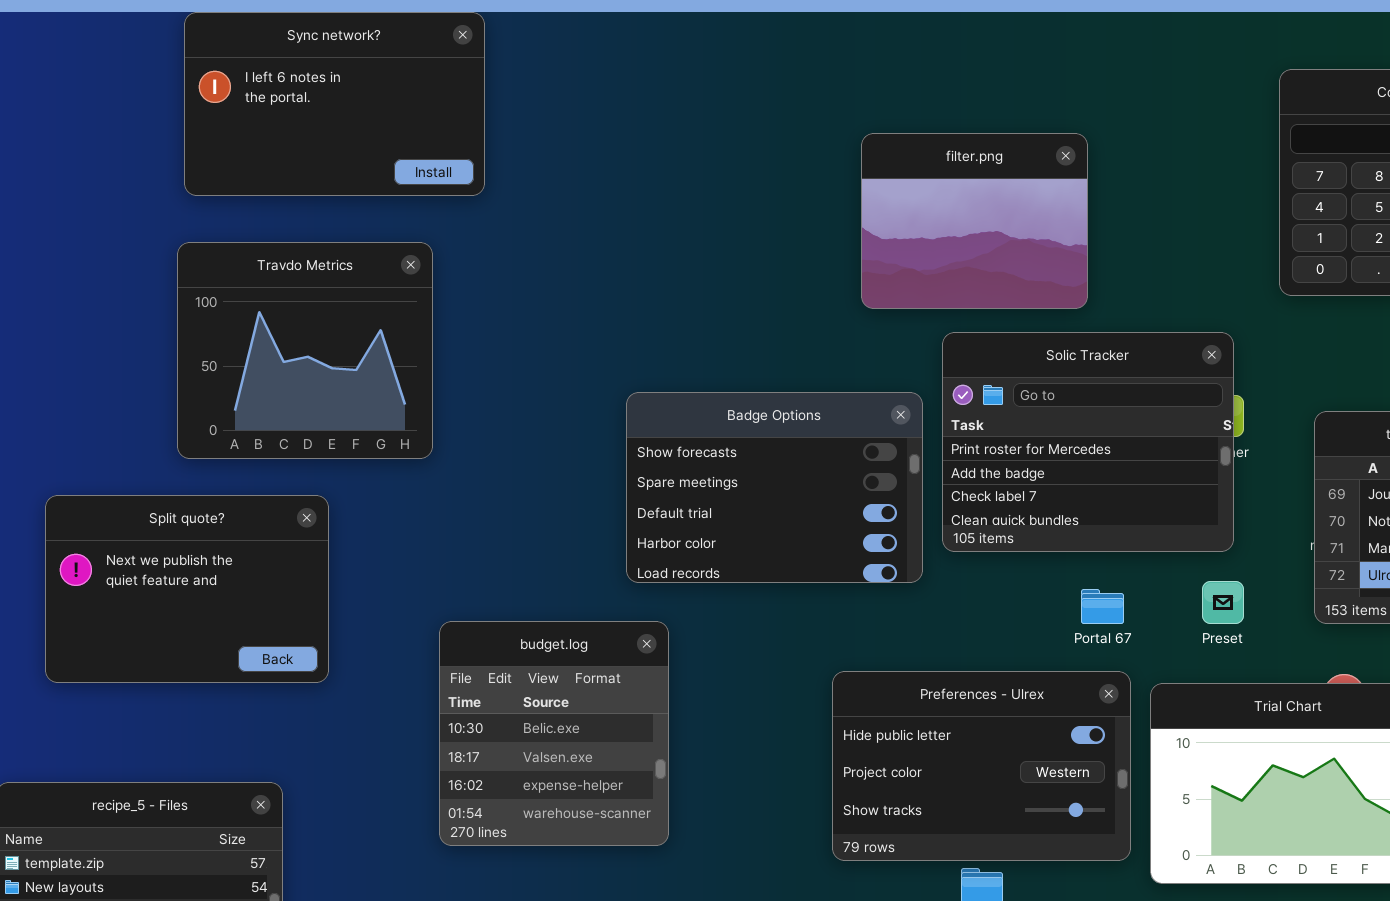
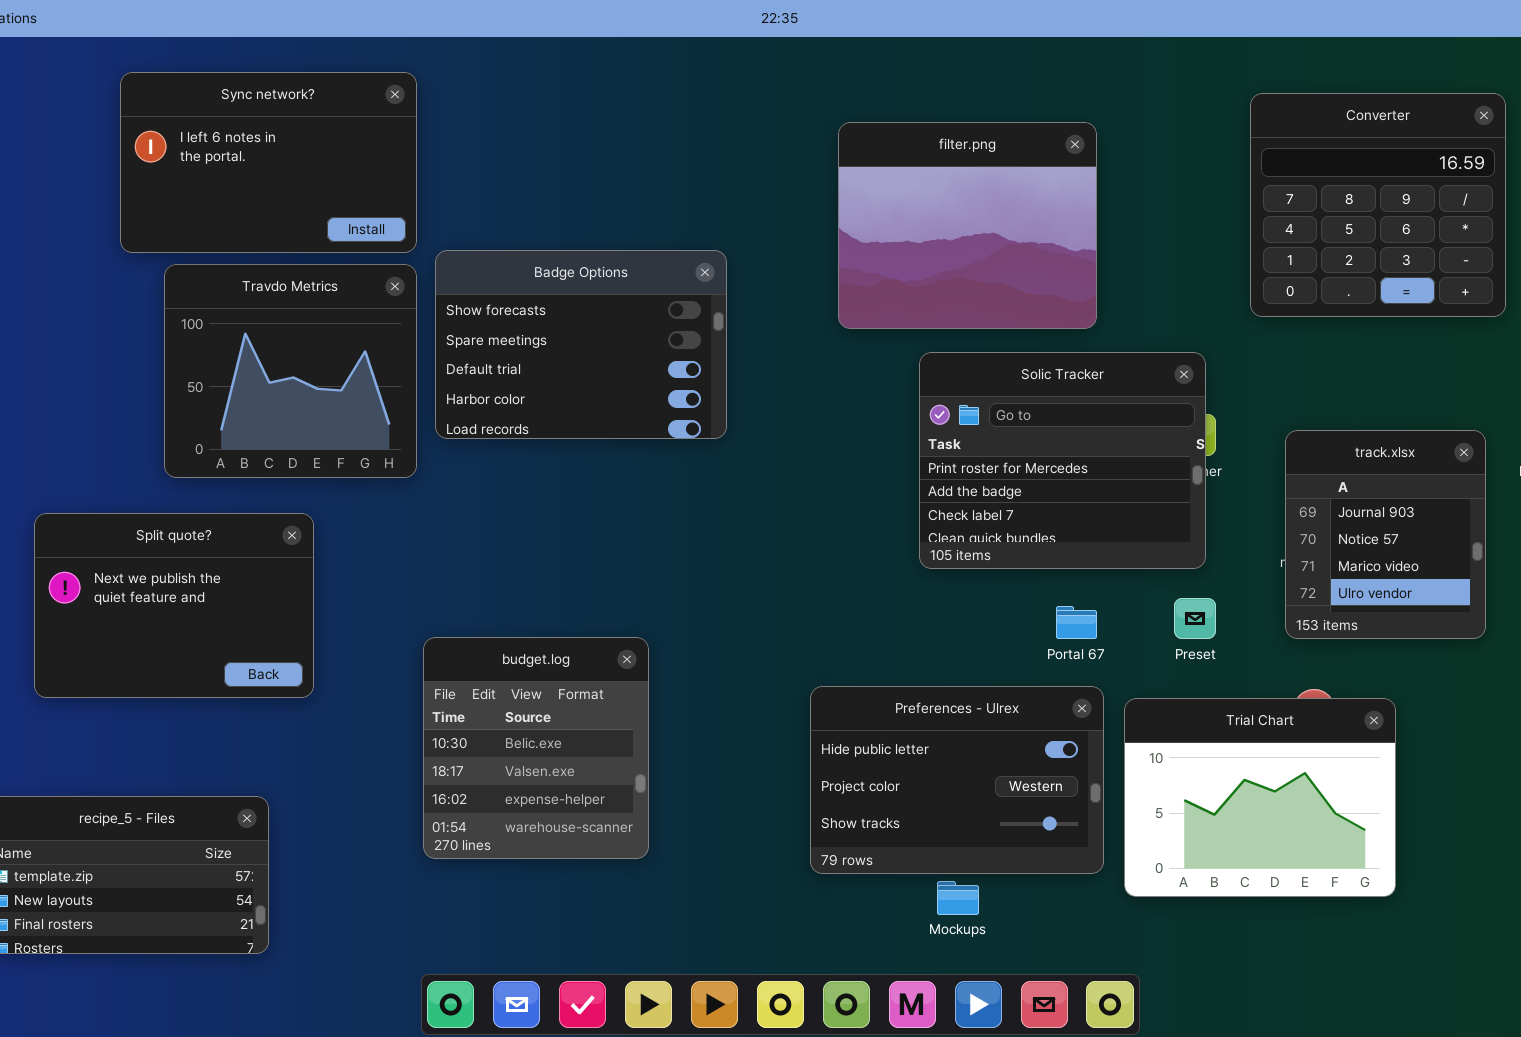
Sync network?: [184,12,485,196] -> [120,72,417,253], moved
filter.png: [861,133,1088,309] -> [838,122,1097,329], resized
Badge Options: [626,392,923,583] -> [435,250,727,439], moved

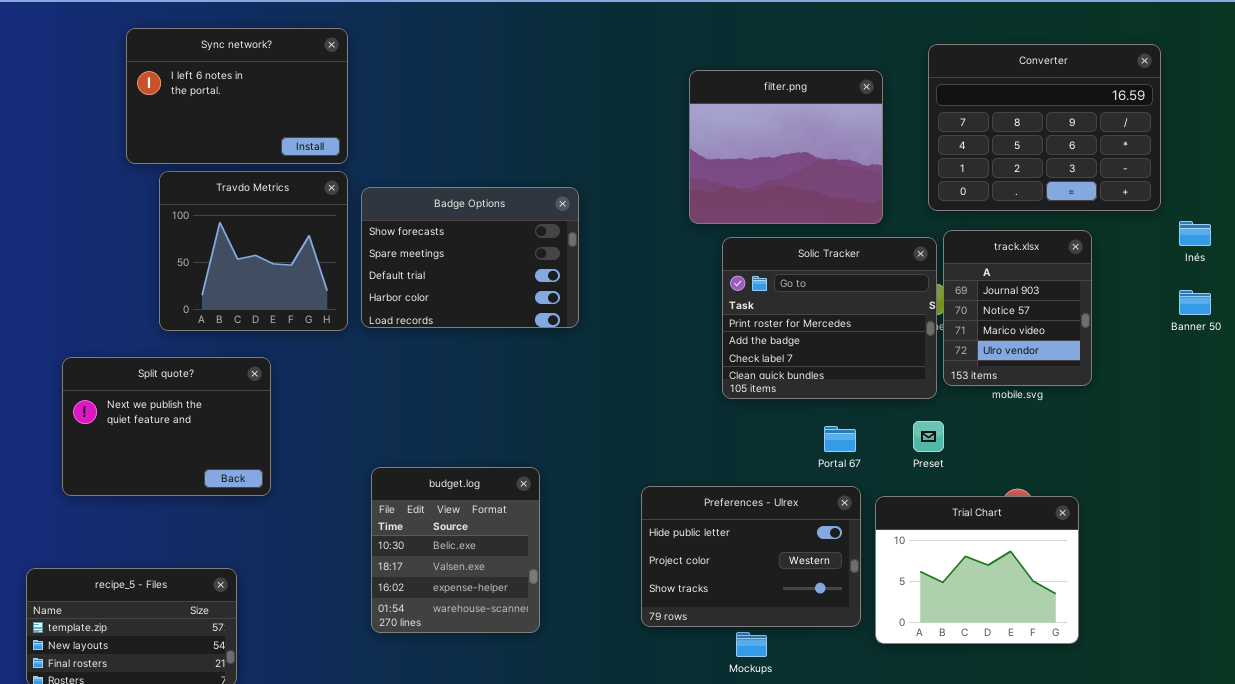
Converter: [1250,93,1506,317] -> [928,44,1161,211], resized
filter.png: [838,122,1097,329] -> [689,70,883,224], moved
Badge Options: [435,250,727,439] -> [361,187,579,328], moved
track.xlsx: [1285,430,1486,639] -> [943,230,1092,386], moved
budget.log: [423,637,649,859] -> [371,467,540,633], moved

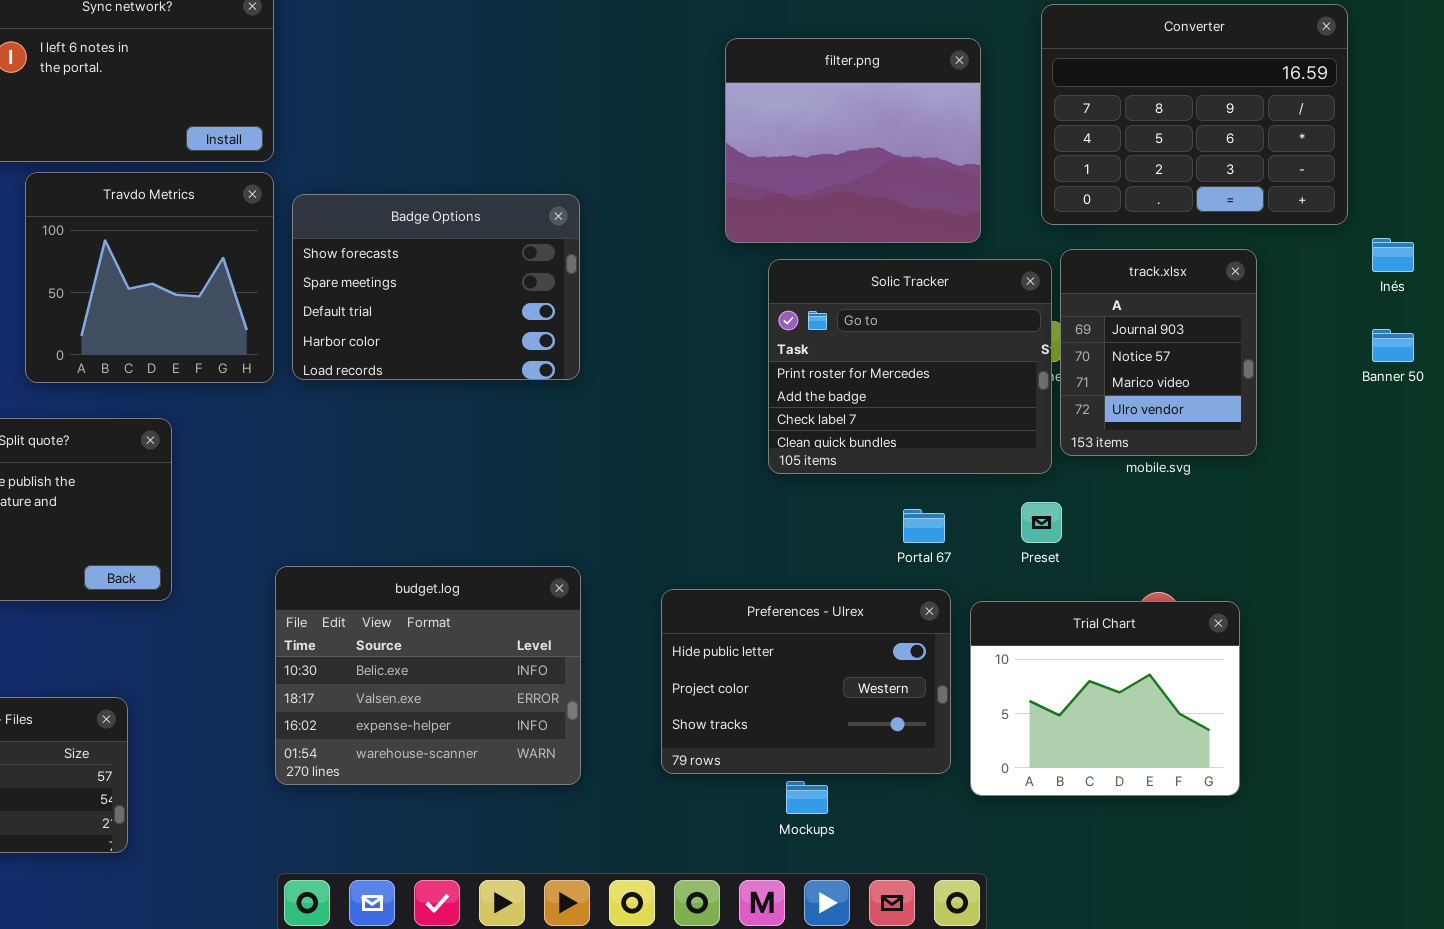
budget.log: [371,467,540,633] -> [275,566,581,785], moved, resized

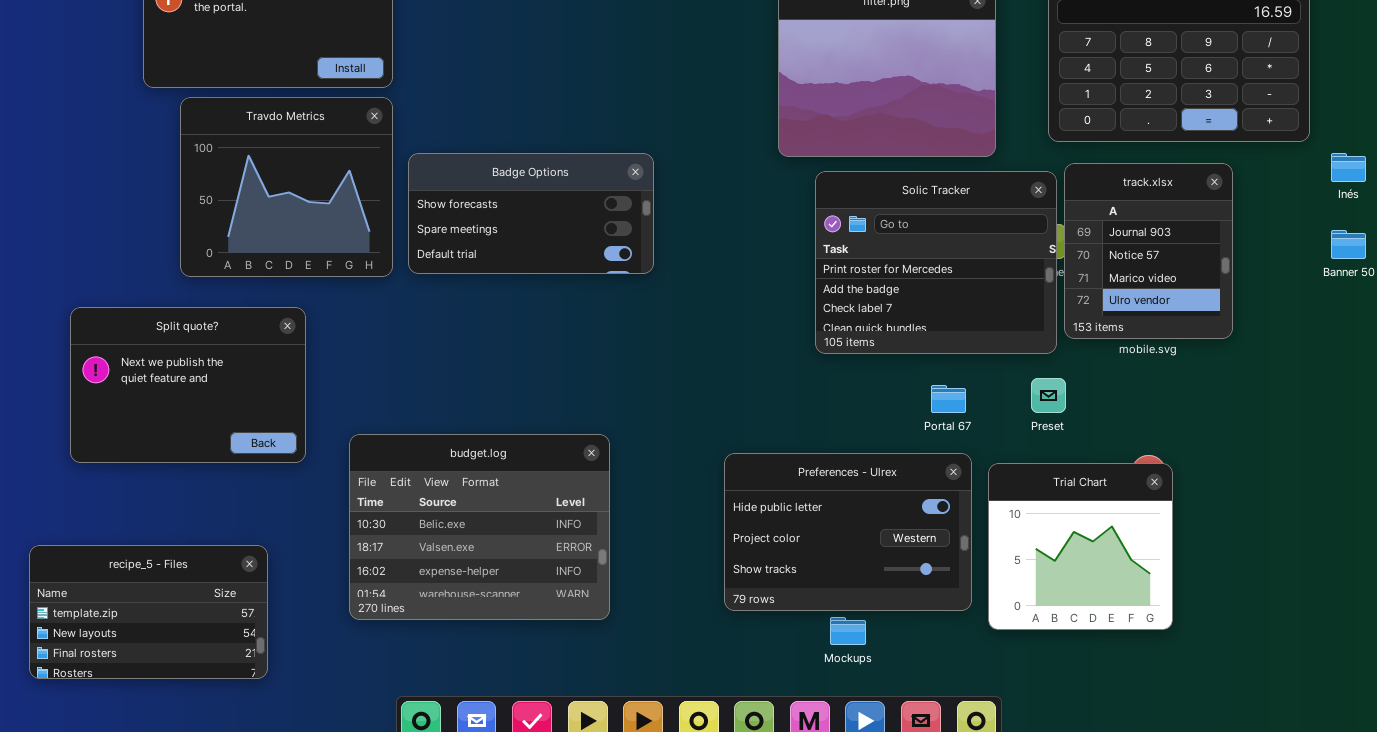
Badge Options: [292,194,580,380] -> [408,153,654,274], resized
budget.log: [275,566,581,785] -> [349,434,610,620], moved
Trial Chart: [970,601,1240,796] -> [988,463,1173,630], resized

